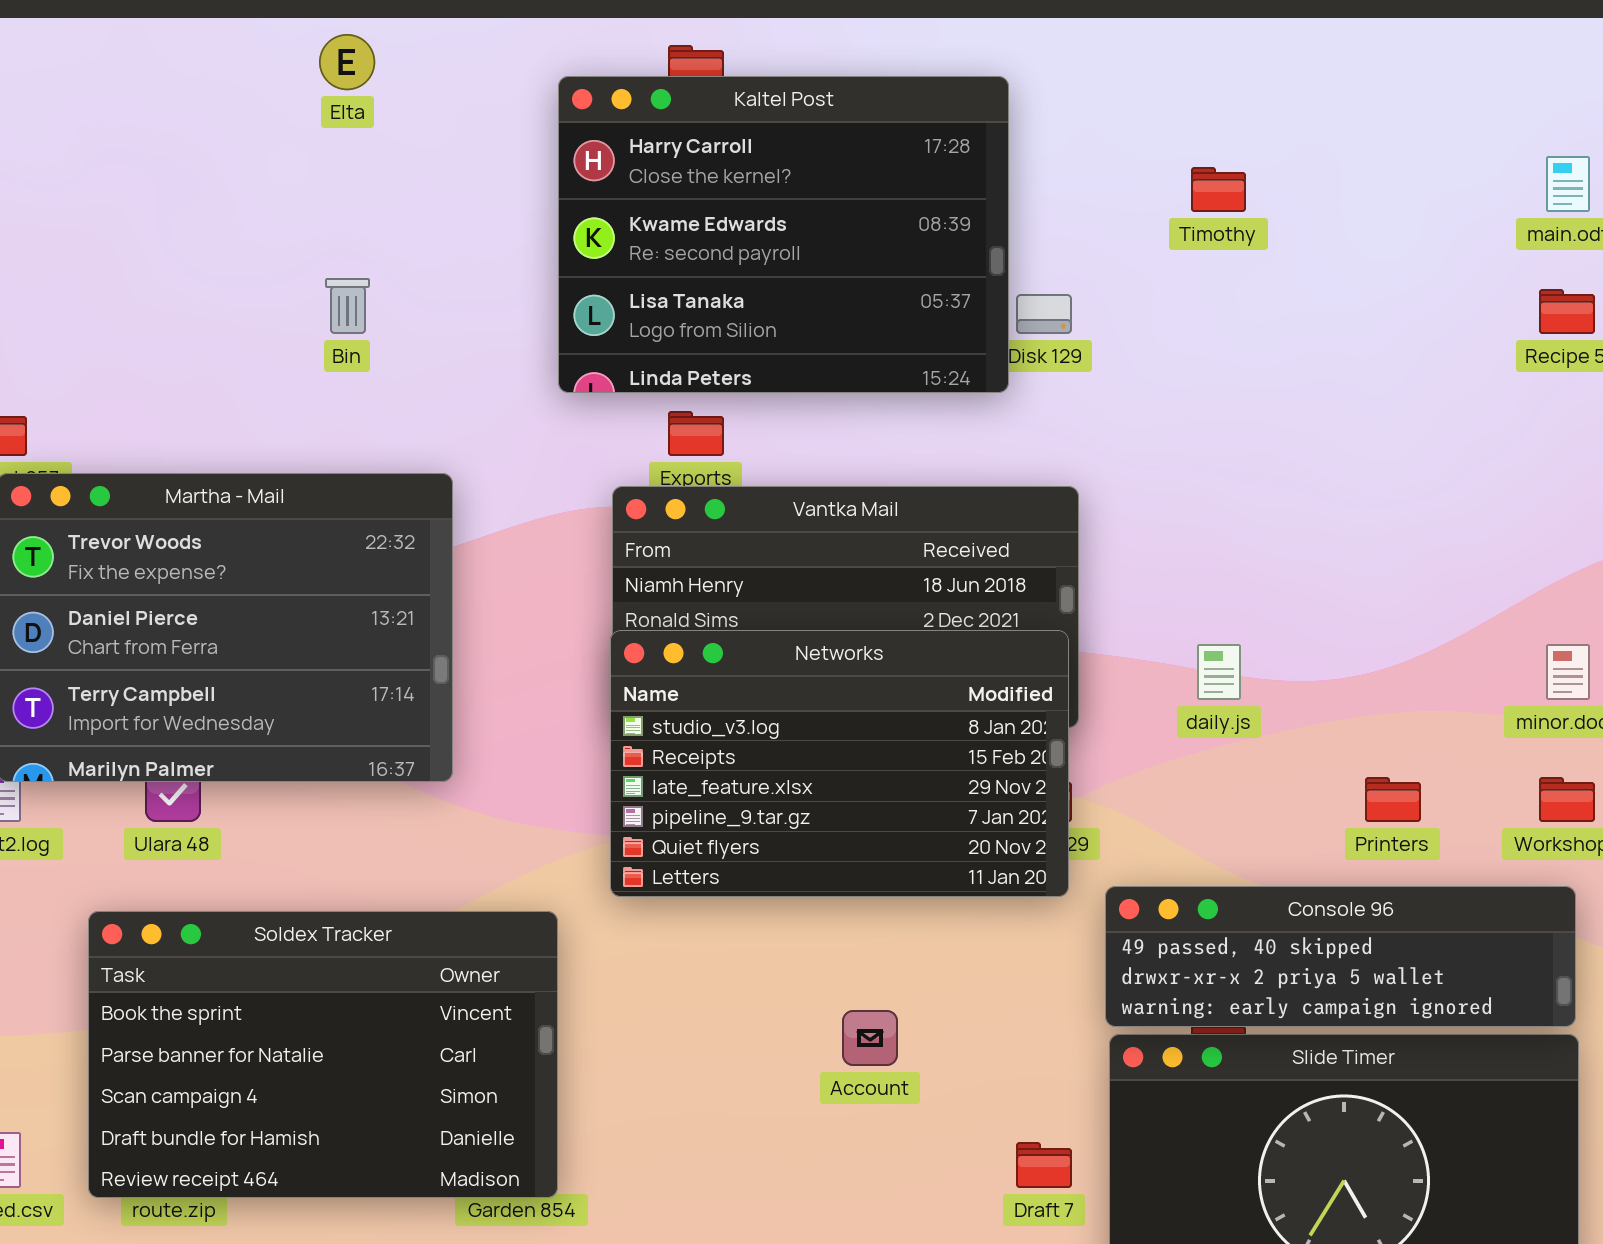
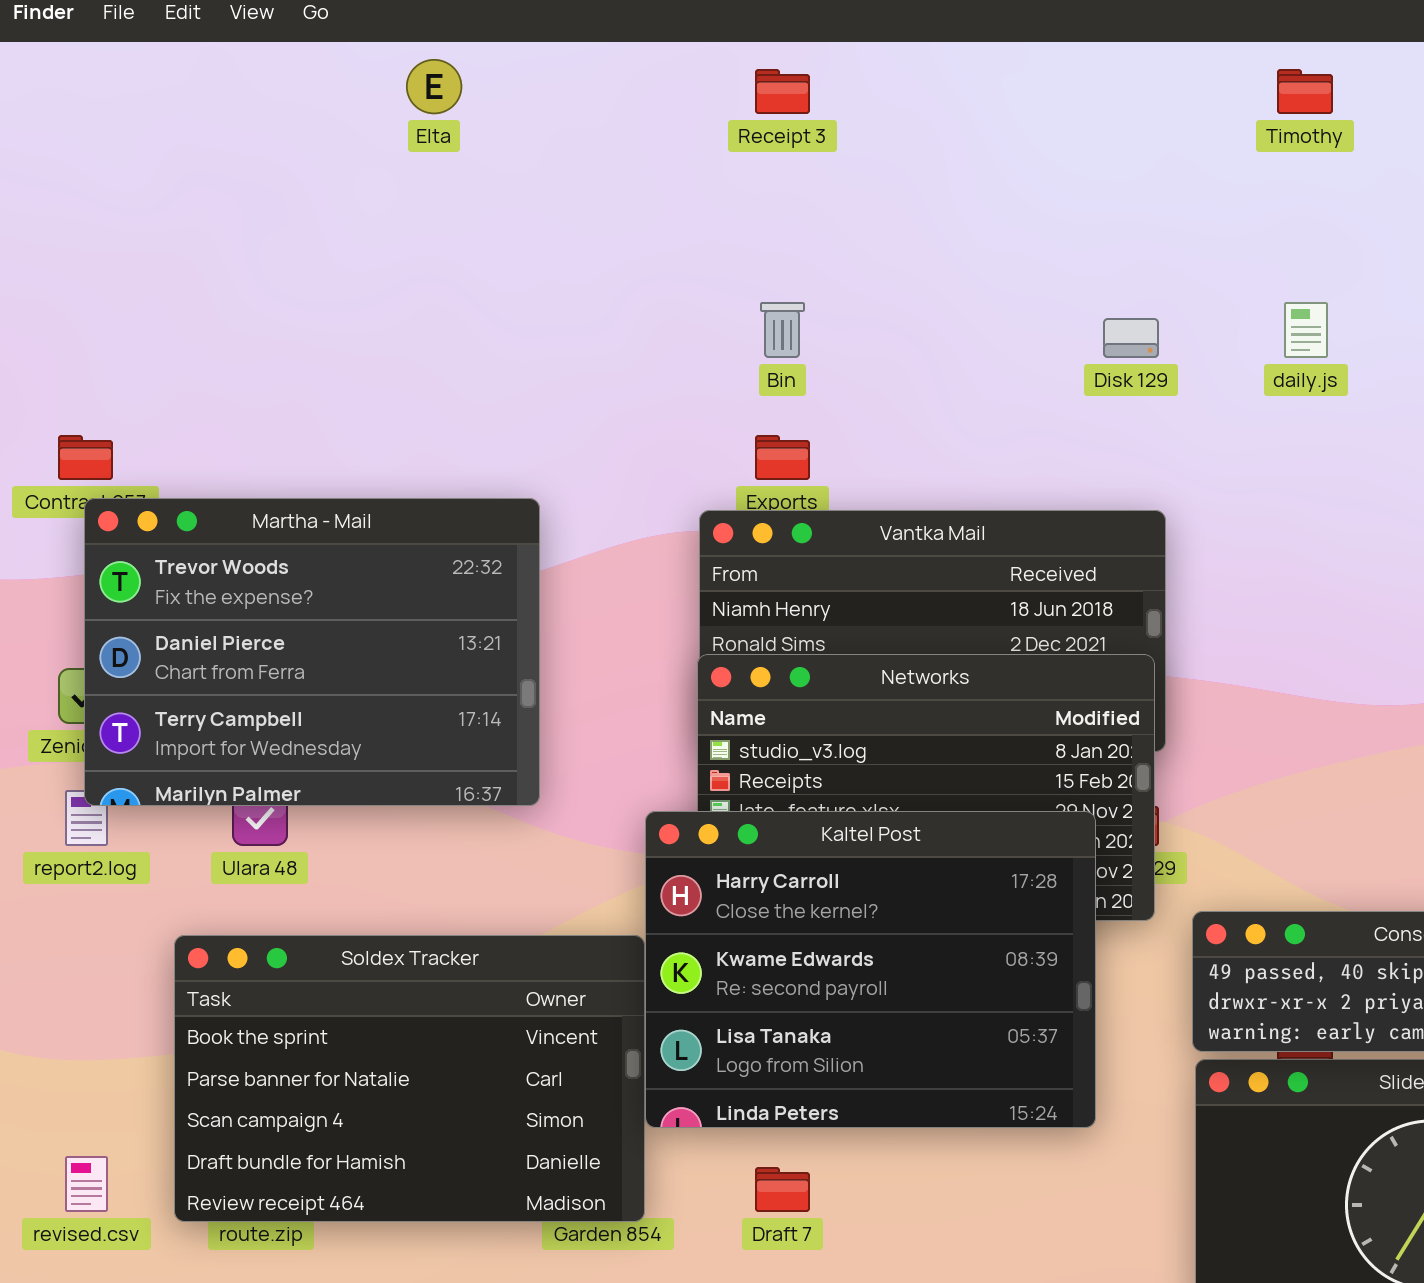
Kaltel Post: [558,76,1009,393] -> [645,811,1096,1128], moved
Timothy: [1191,167,1246,212] -> [1277,69,1333,114], moved
Bin: [325,278,370,334] -> [760,302,805,358], moved
daily.js: [1197,644,1241,700] -> [1284,302,1328,358], moved
Draft 7: [1016,1142,1072,1188] -> [755,1167,810,1212], moved

